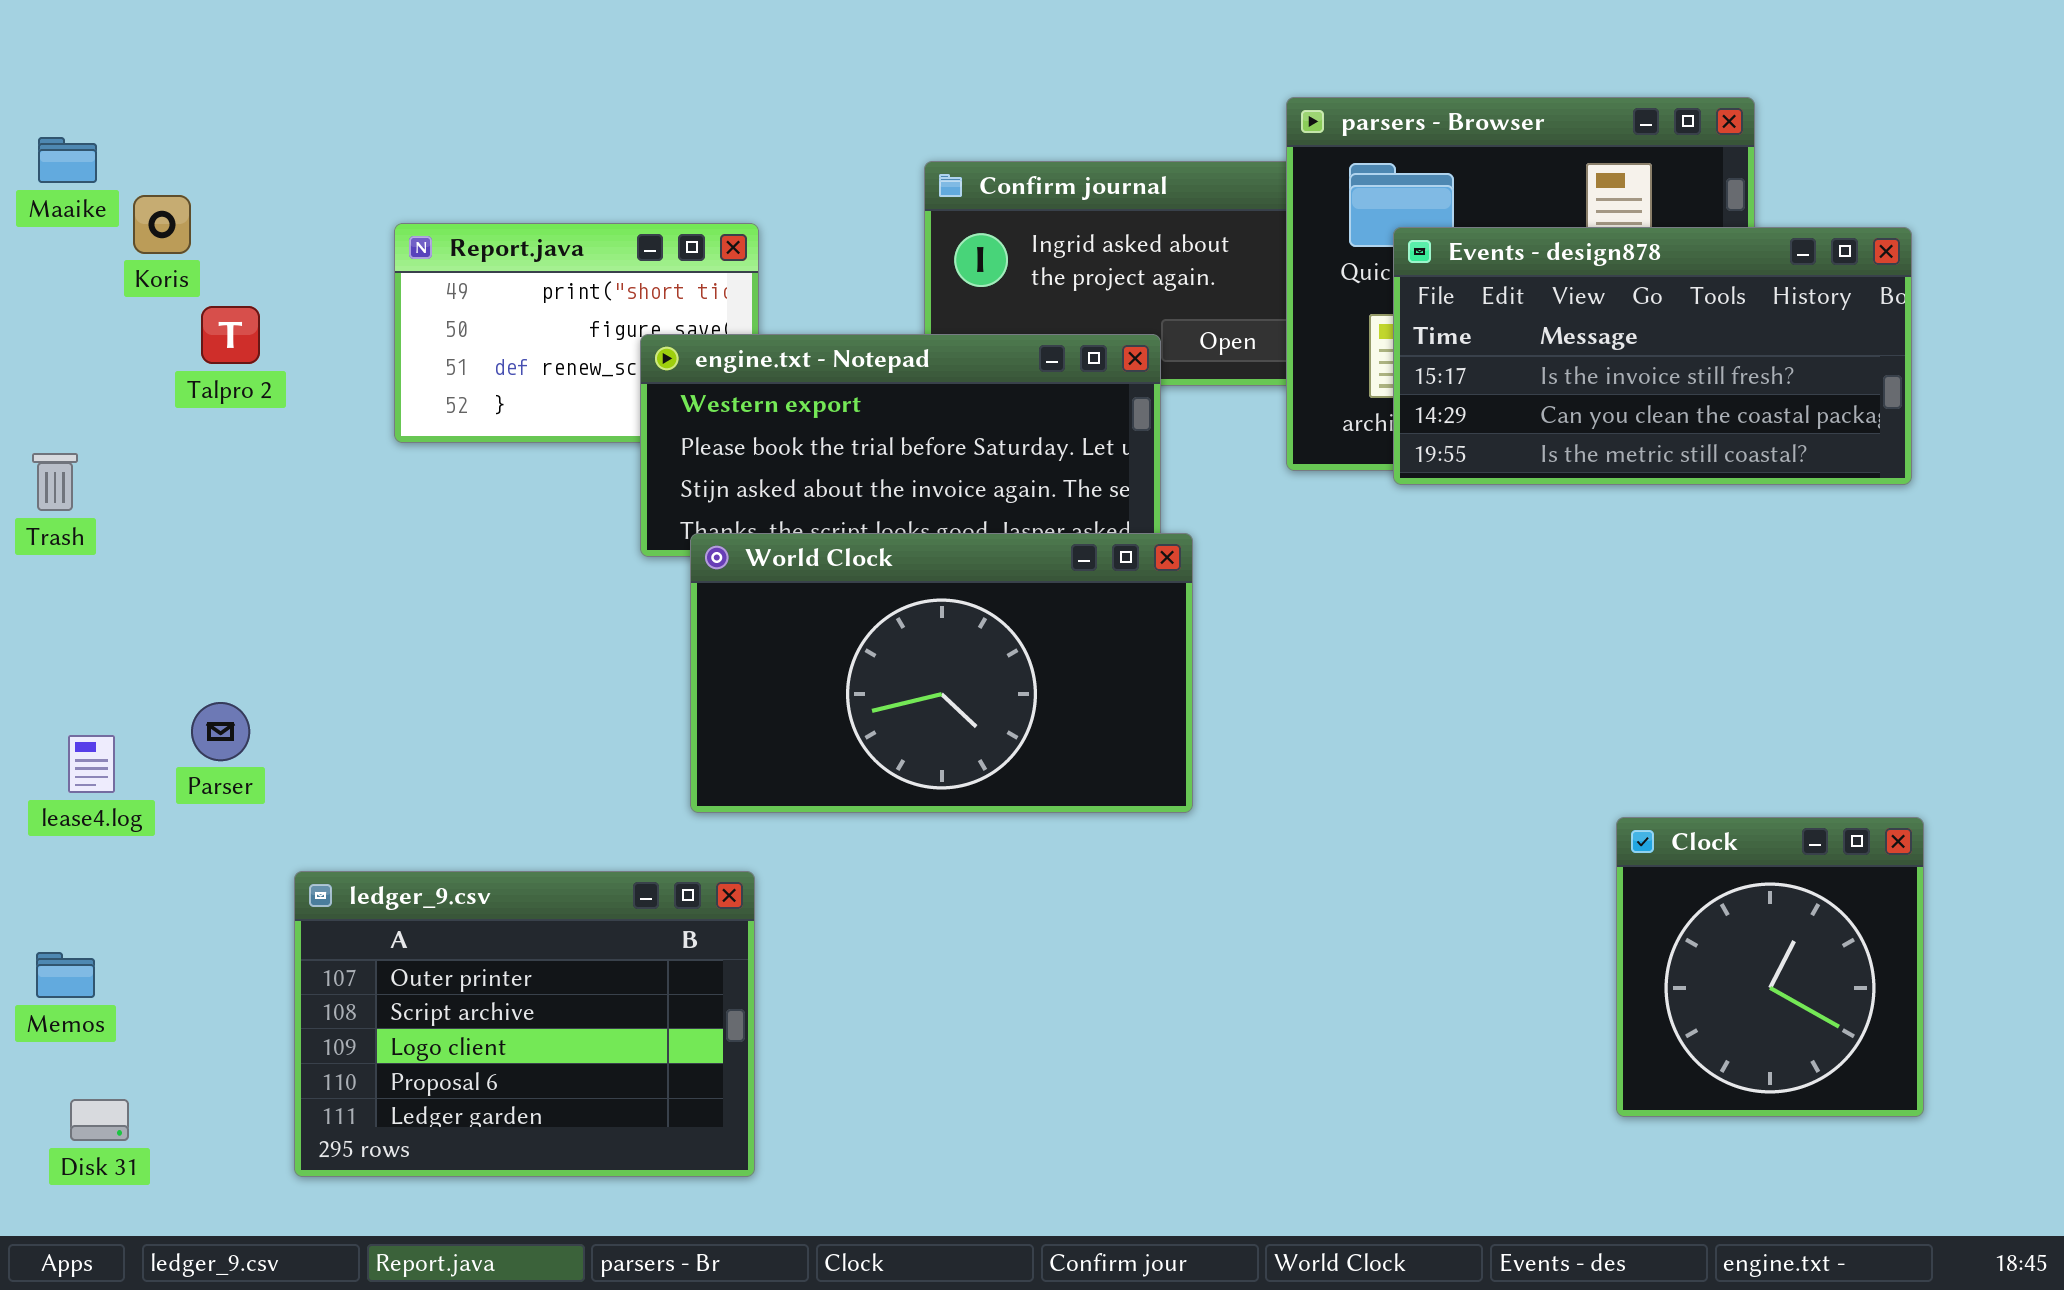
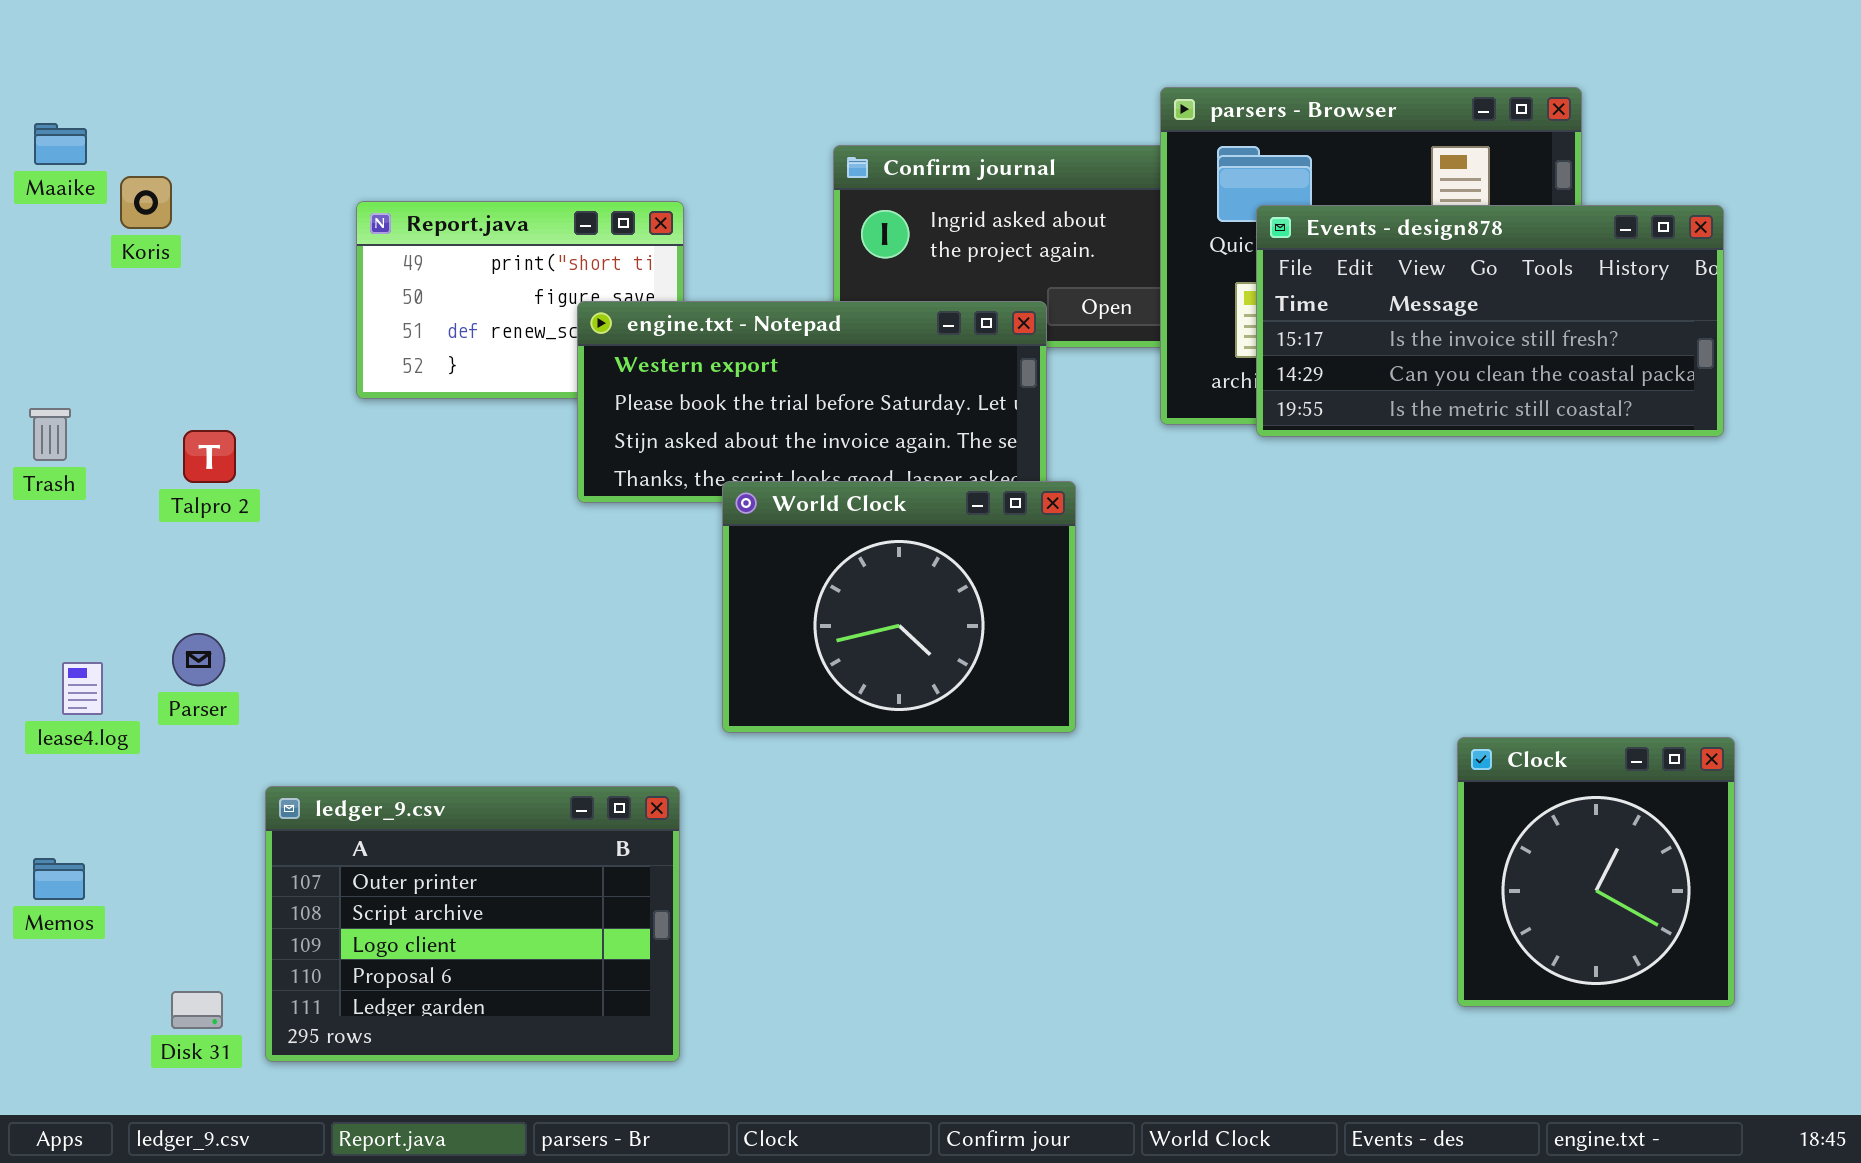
Talpro 2: [201,306,260,364] -> [183,430,236,483], moved
World Clock: [690,533,1193,813] -> [722,481,1076,733], resized
Disk 31: [70,1099,129,1141] -> [171,991,223,1029], moved

